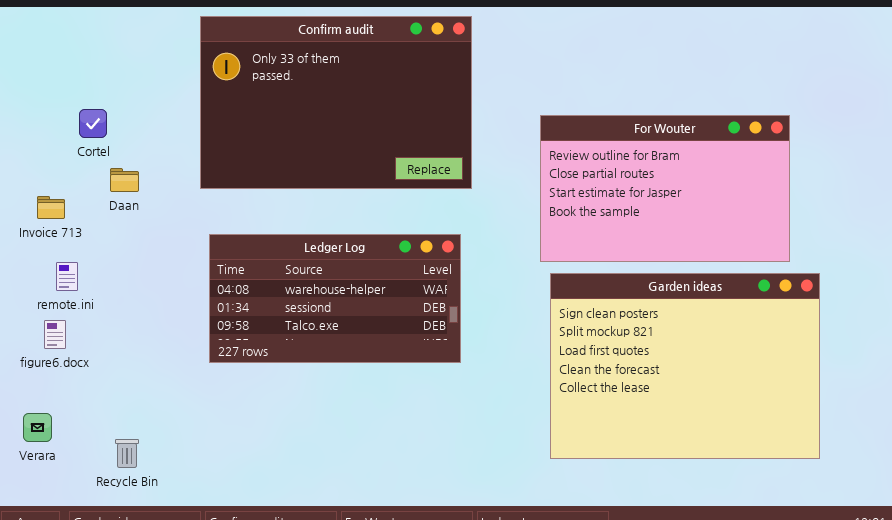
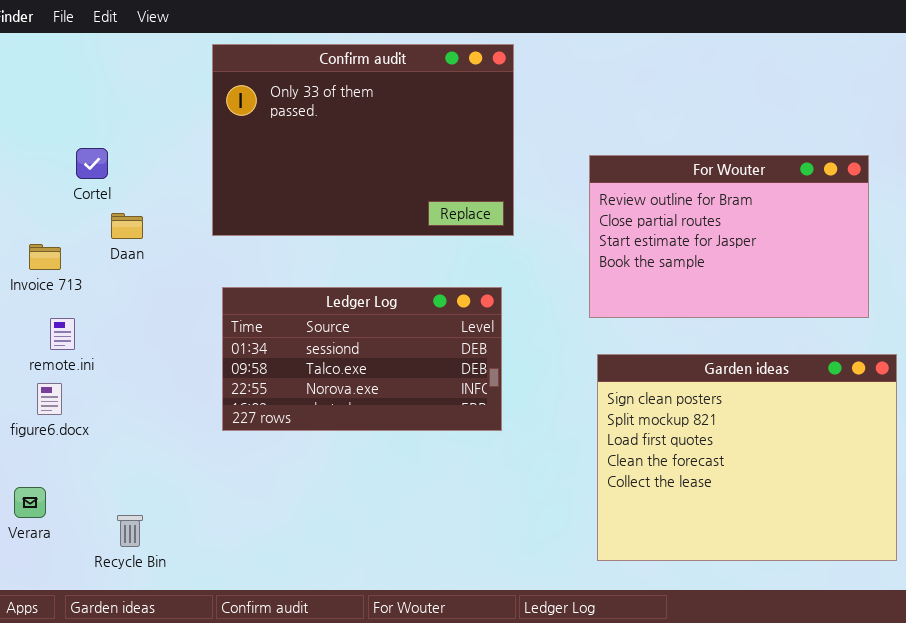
Ledger Log: [209,234,461,363] -> [222,287,502,431], scrolled down 1 row
Garden ideas: [550,273,820,459] -> [597,354,897,561], moved

